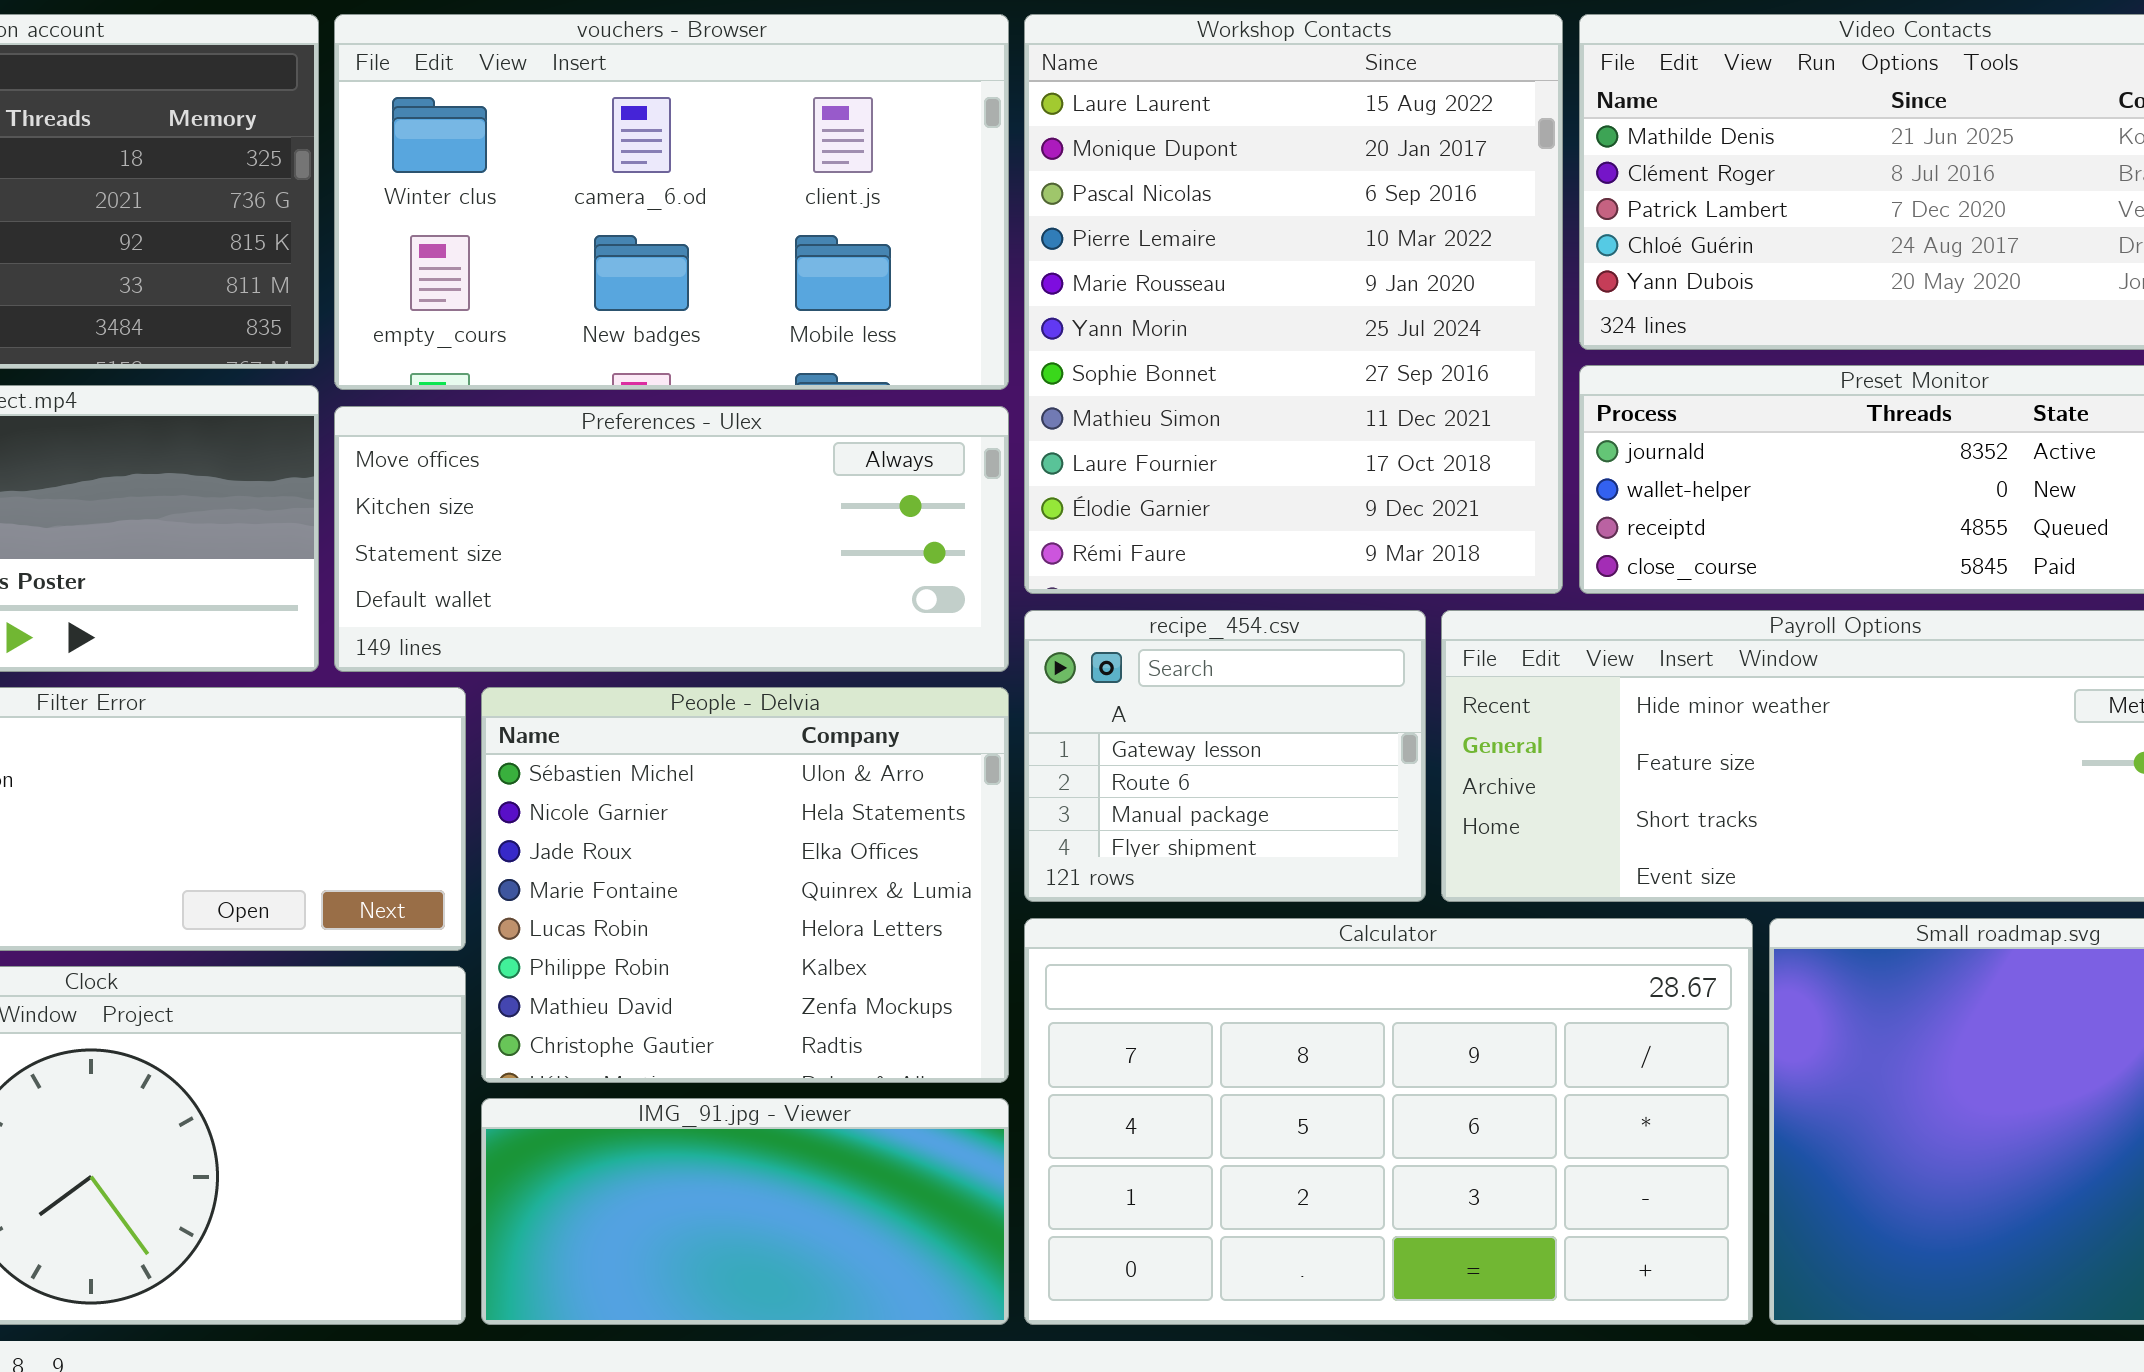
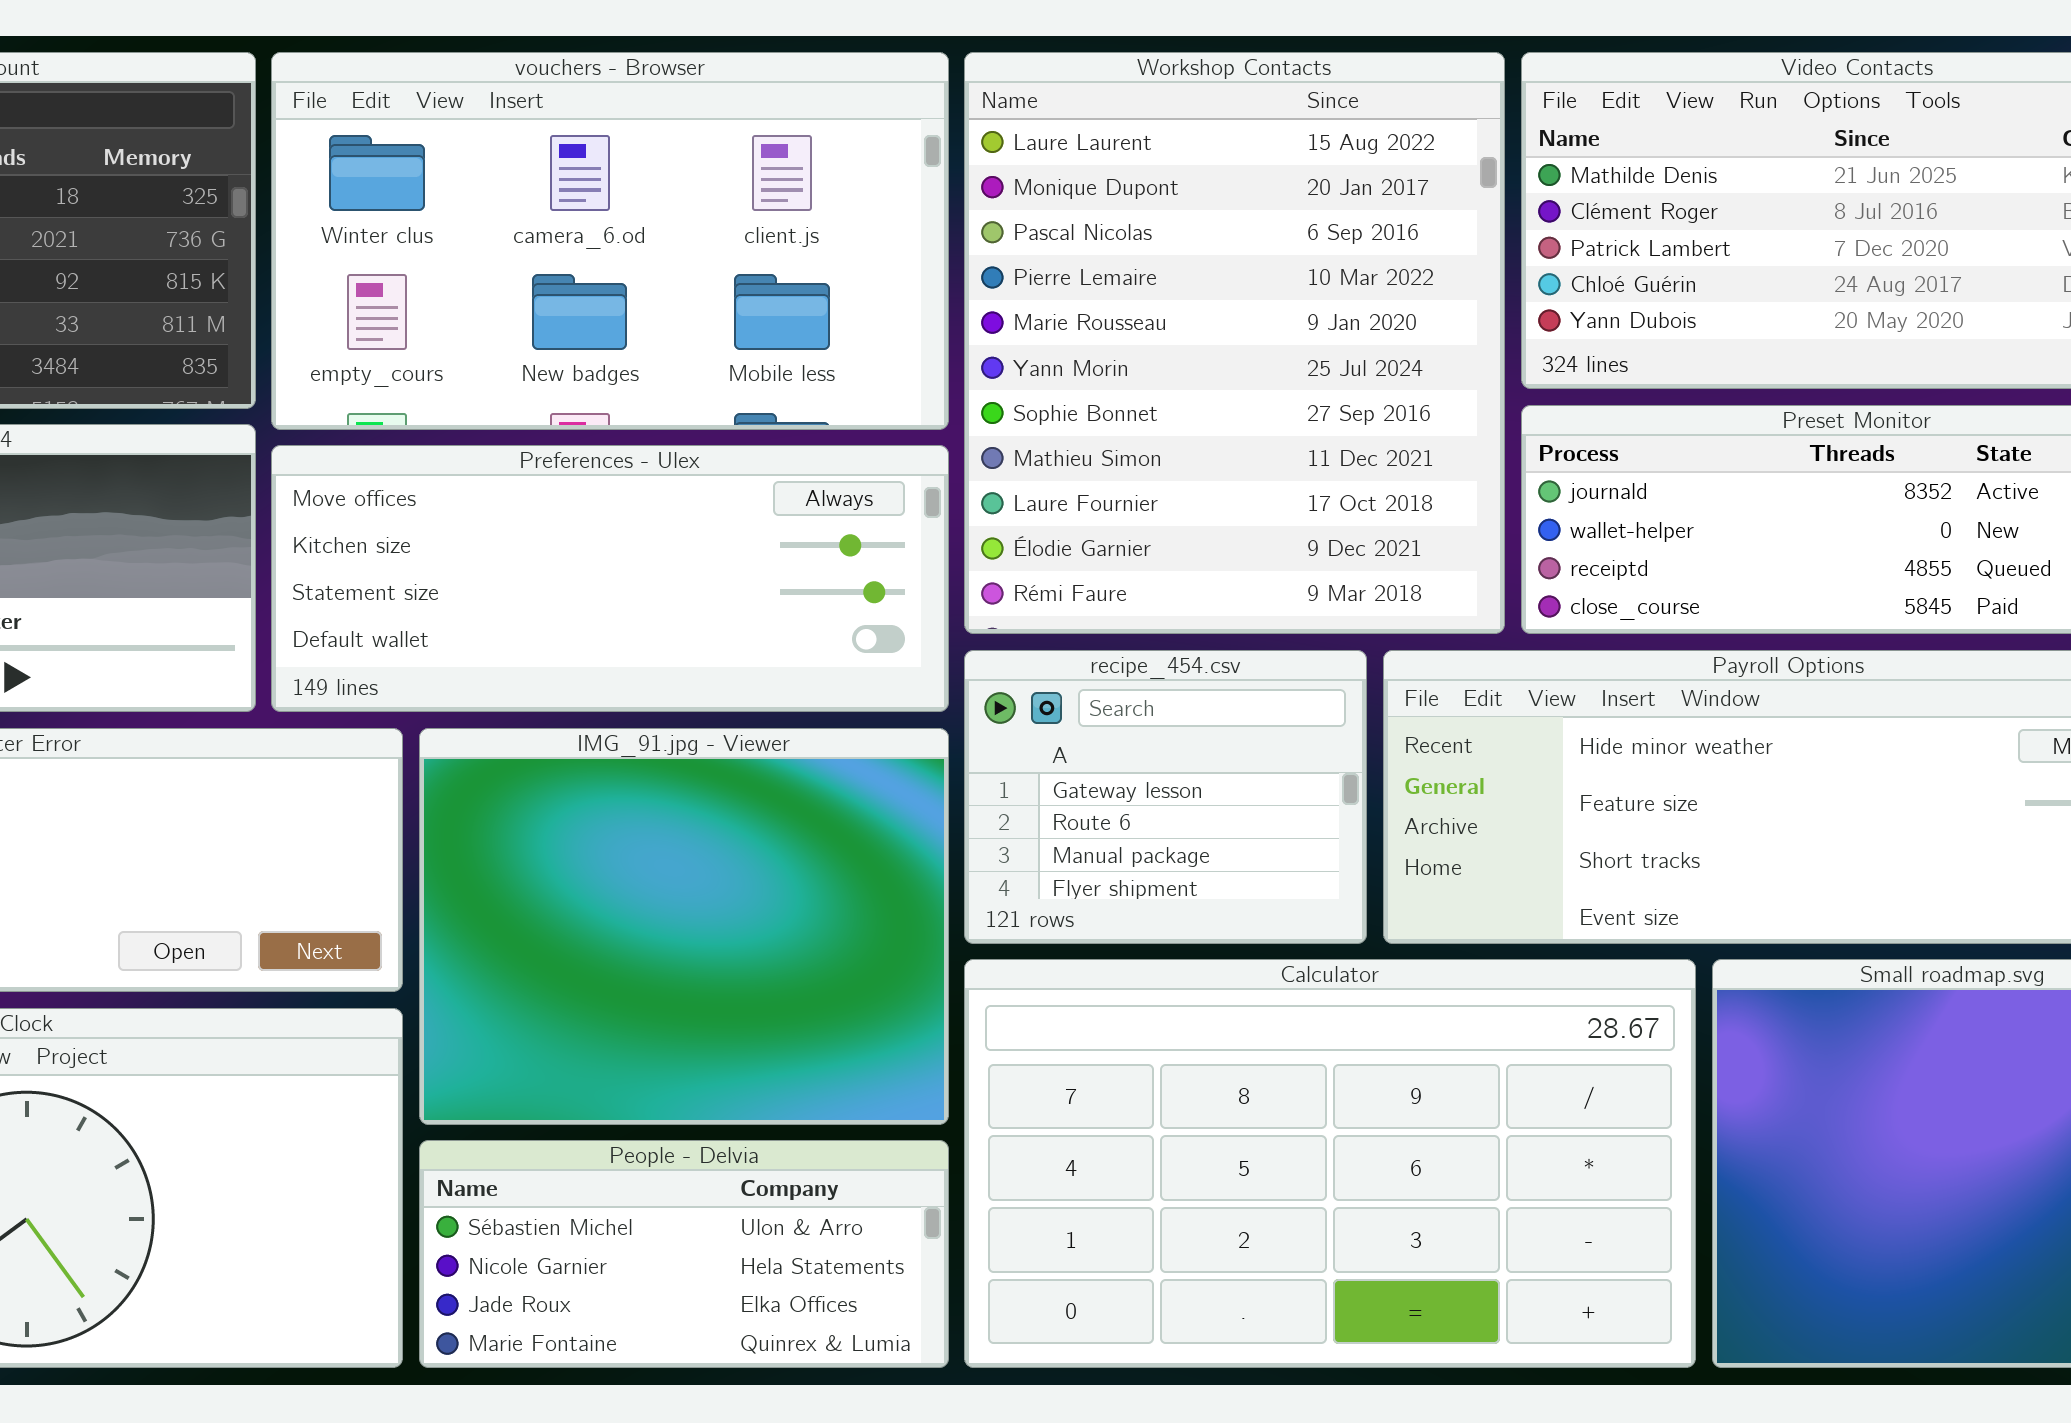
People - Delvia: [481,687,1009,1083] -> [419,1140,949,1368], moved, resized
IMG_91.jpg - Viewer: [481,1098,1009,1325] -> [419,728,949,1125], moved, resized

